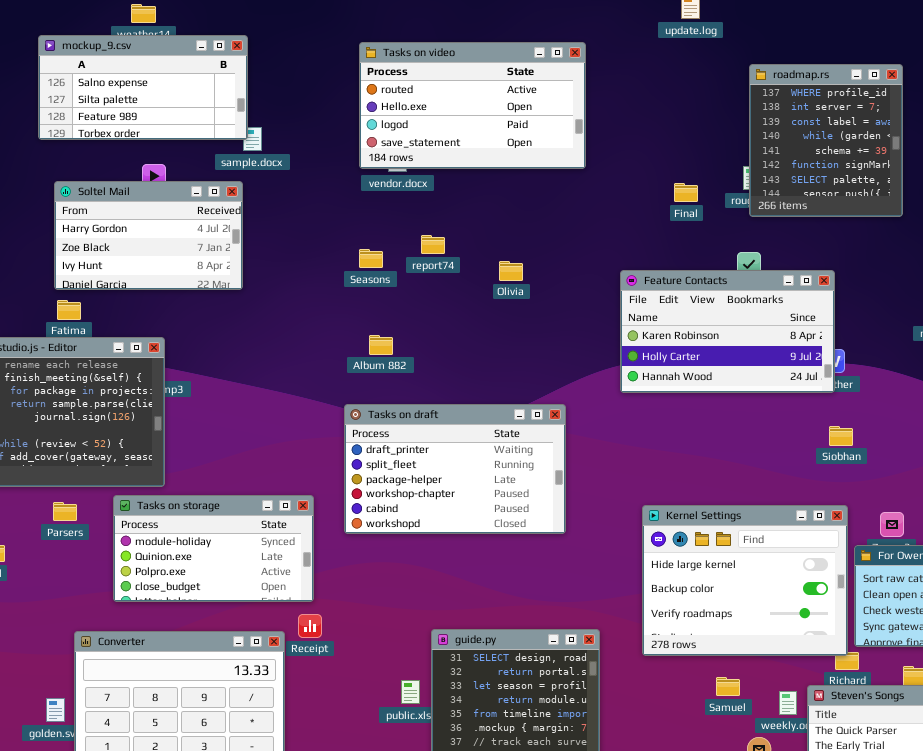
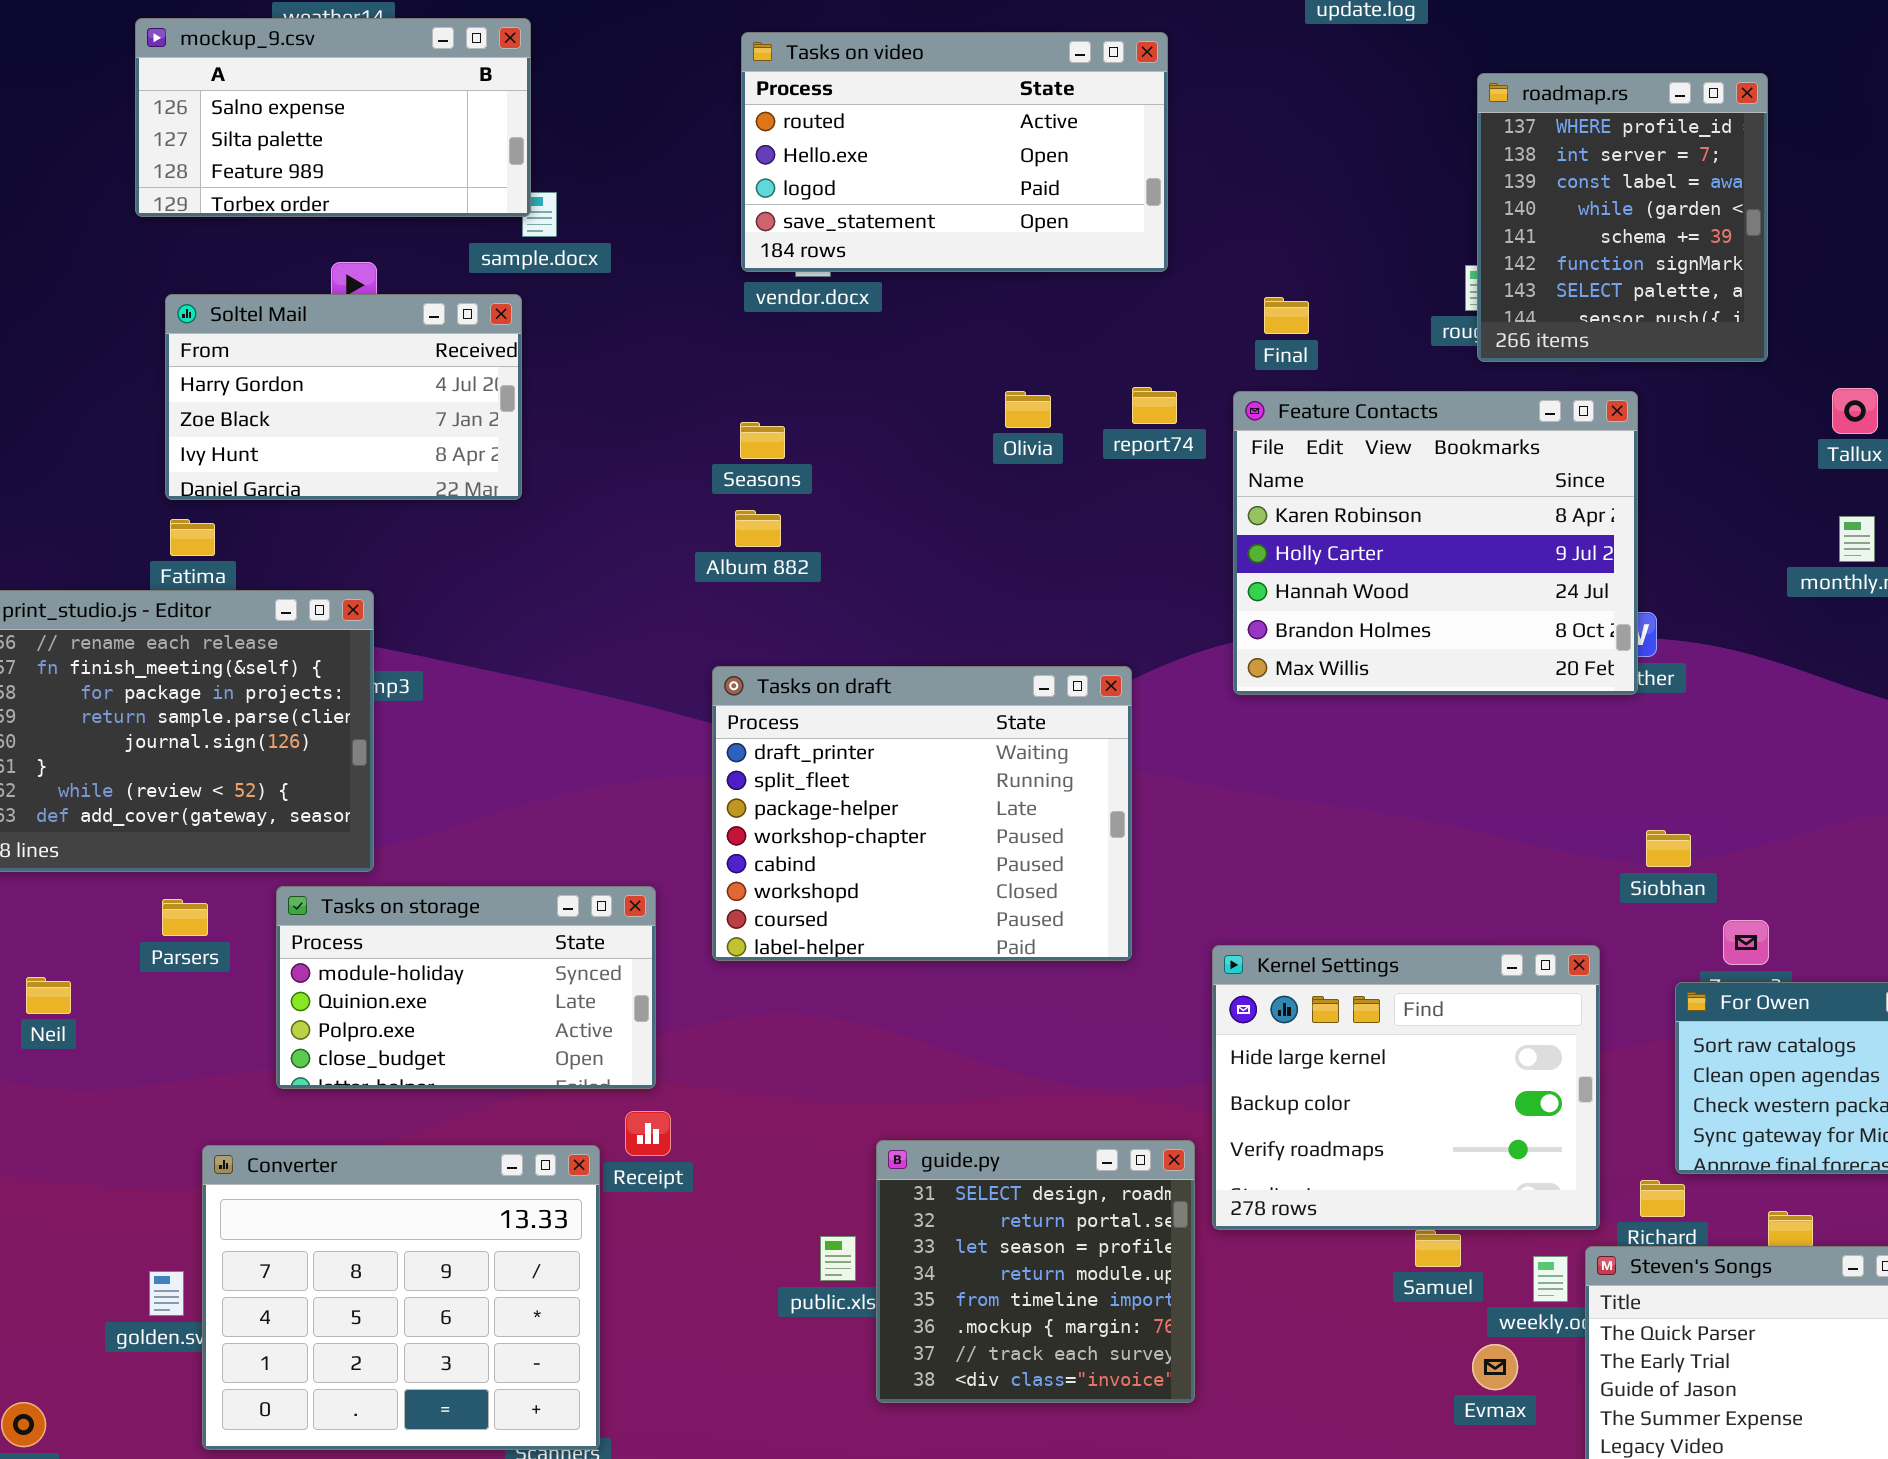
Final: [674,183,698,202] -> [1264,297,1309,334], moved
report74: [421,235,445,254] -> [1132,387,1177,424], moved
Olivia: [499,261,523,281] -> [1005,391,1051,428], moved
Feature Contacts: [620,270,835,393] -> [1233,391,1638,695], resized
Album 882: [369,335,393,355] -> [735,510,781,547], moved
Tasks on draft: [344,404,566,534] -> [712,666,1132,961], resized
Siobhan: [829,426,853,446] -> [1646,830,1691,867], moved
Kernel Settings: [642,505,848,656] -> [1212,945,1600,1230], moved

